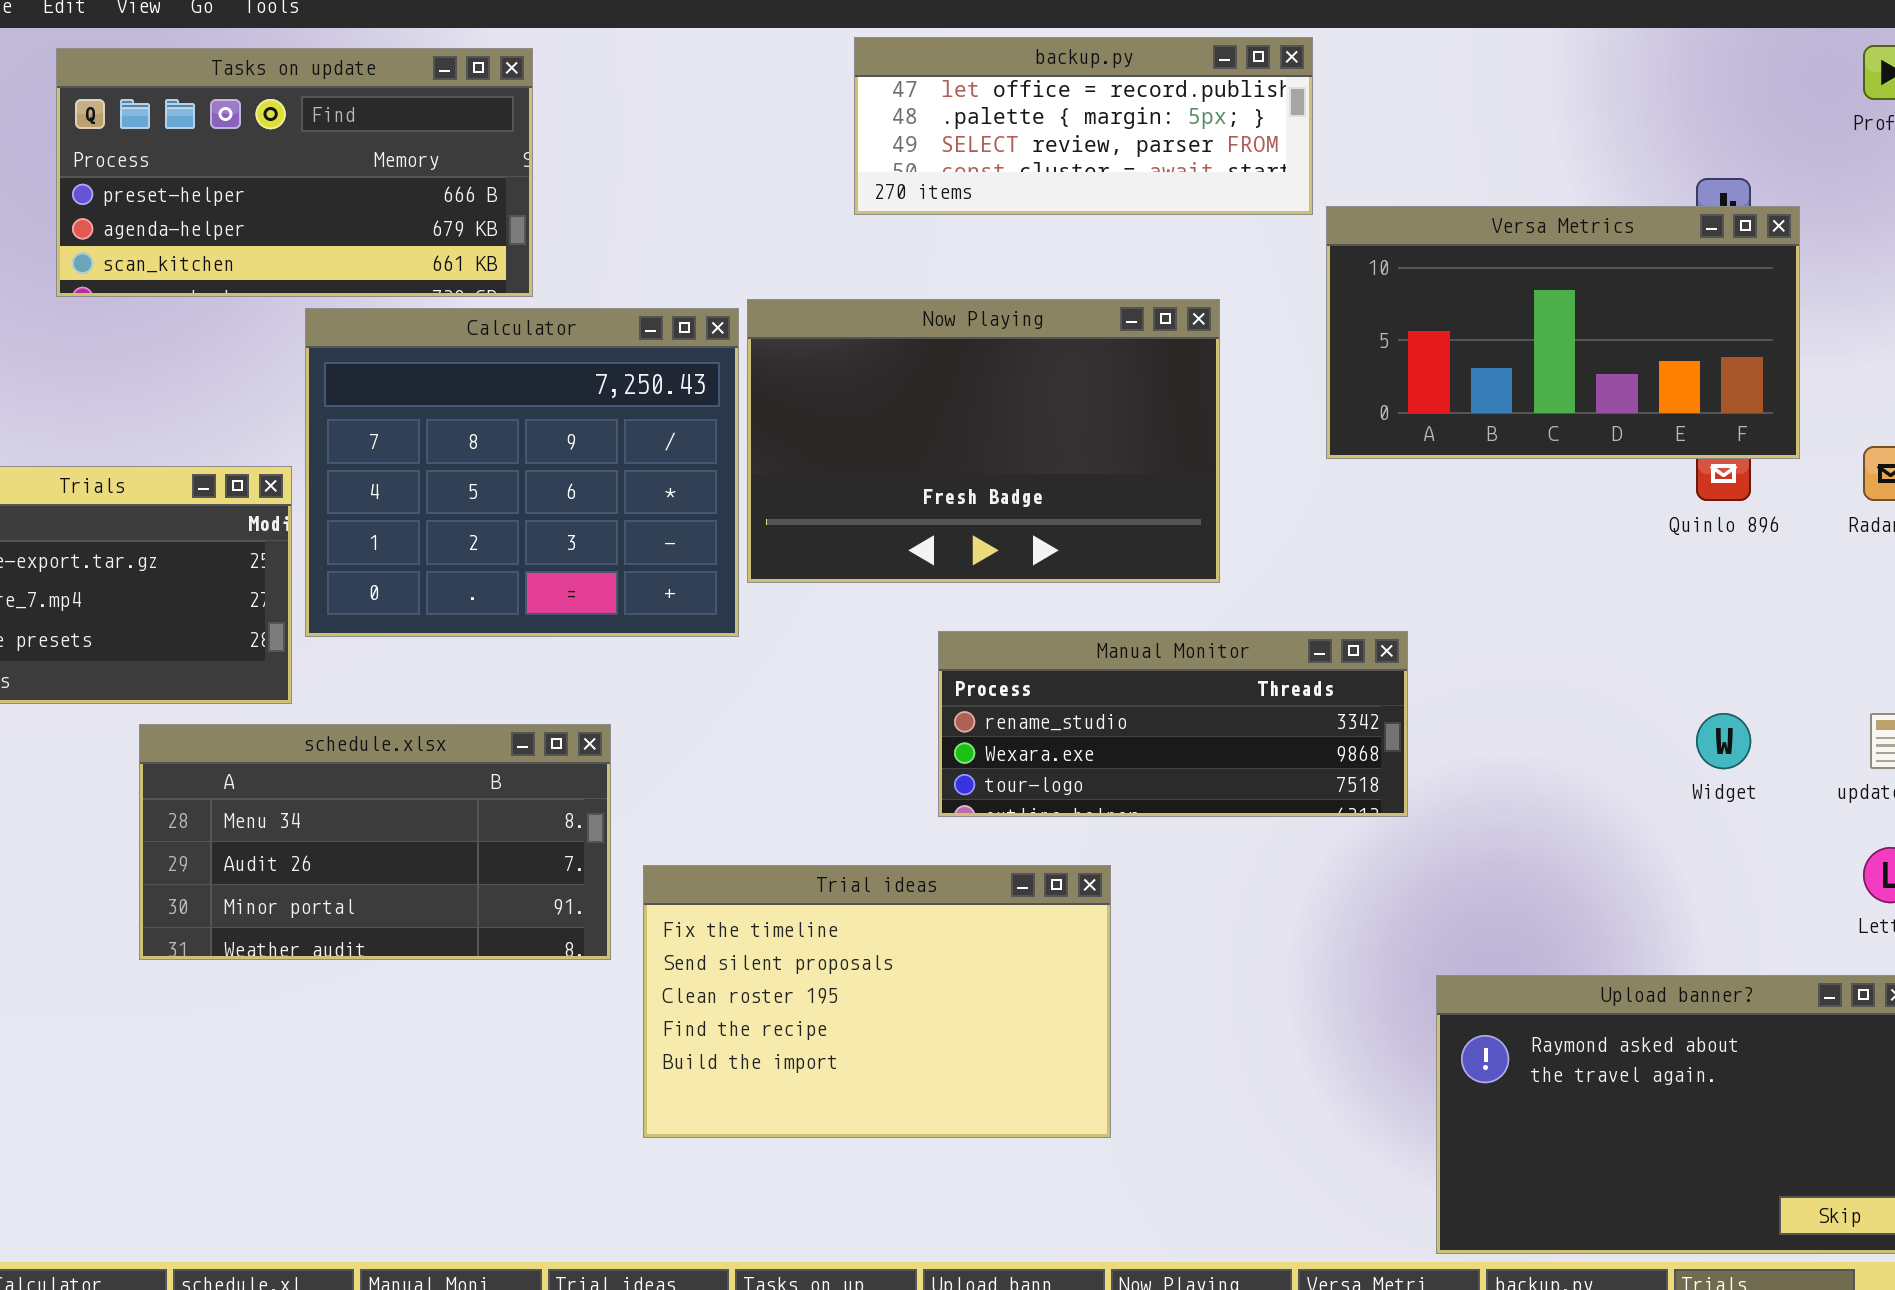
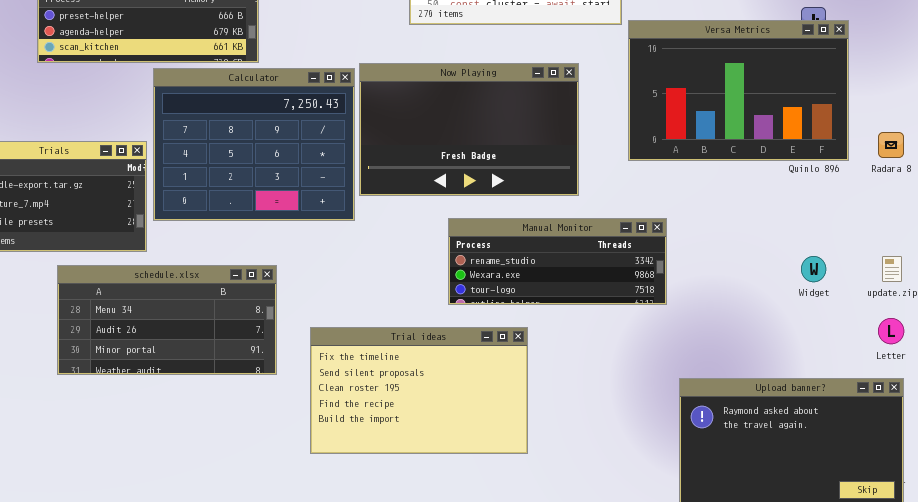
Versa Metrics: [1326,206,1800,459] -> [628,20,849,161], resized
schedule.xlsx: [139,724,611,960] -> [57,265,277,375], moved

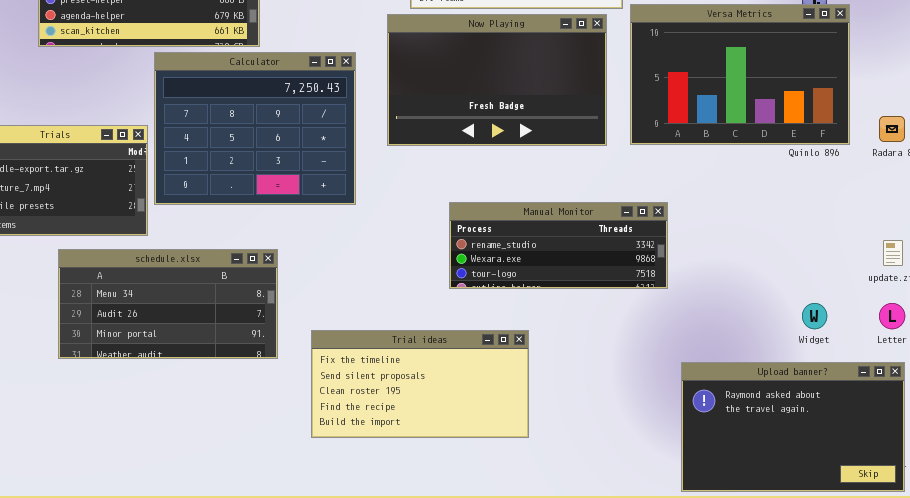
Now Playing: [359,63,579,196] -> [387,14,607,146], moved
Widget: [801,256,826,282] -> [802,303,827,329], moved
Trial ideas: [310,327,528,454] -> [311,330,529,438], resized

